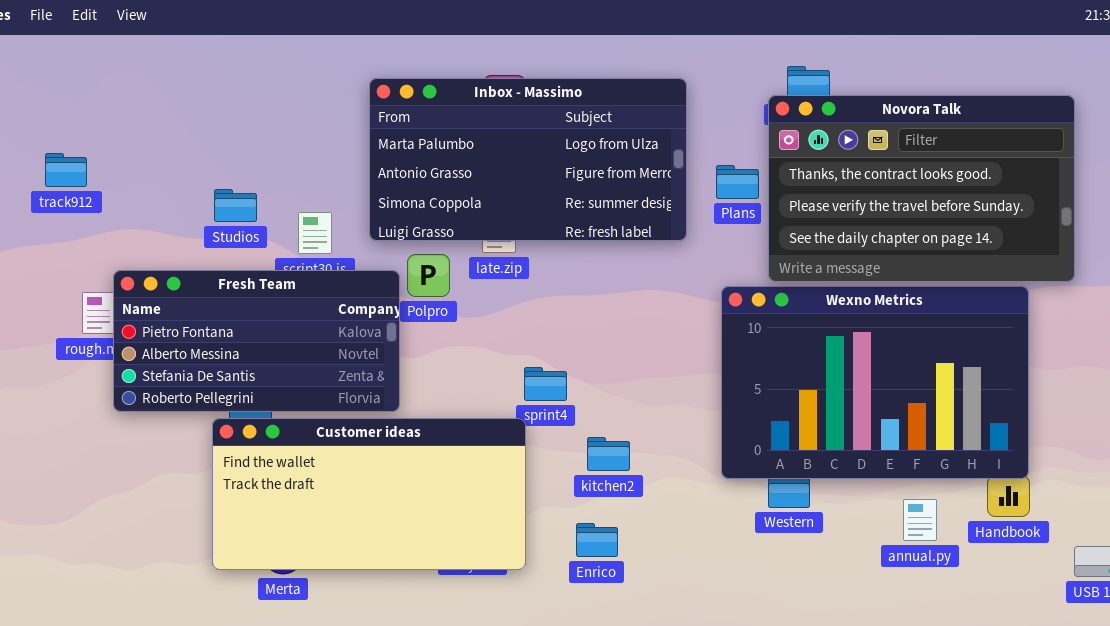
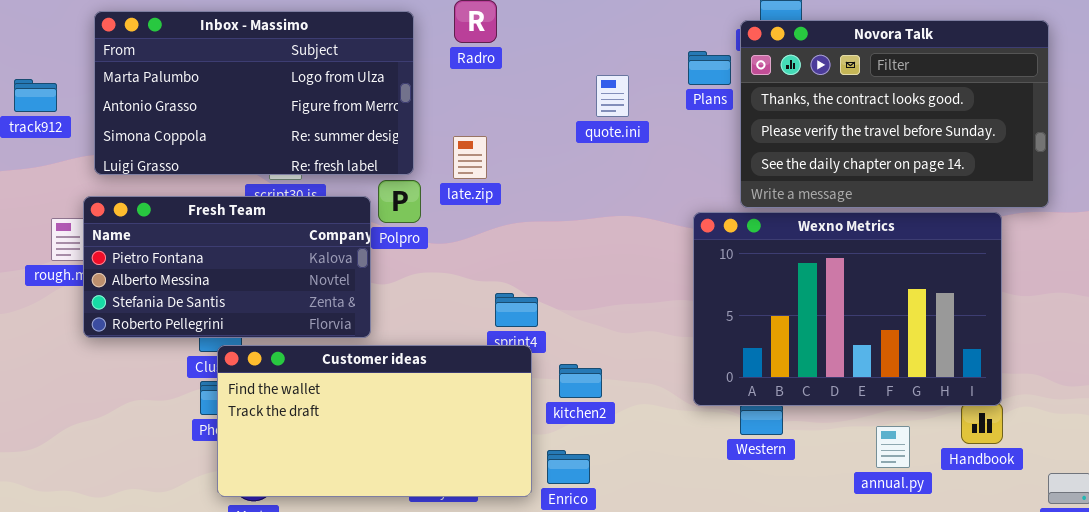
Inbox - Massimo: [369,78,687,241] -> [94,11,414,175], moved
Plans: [716,165,759,199] -> [688,51,731,85], moved
Customer ideas: [212,418,526,570] -> [217,345,532,497], moved

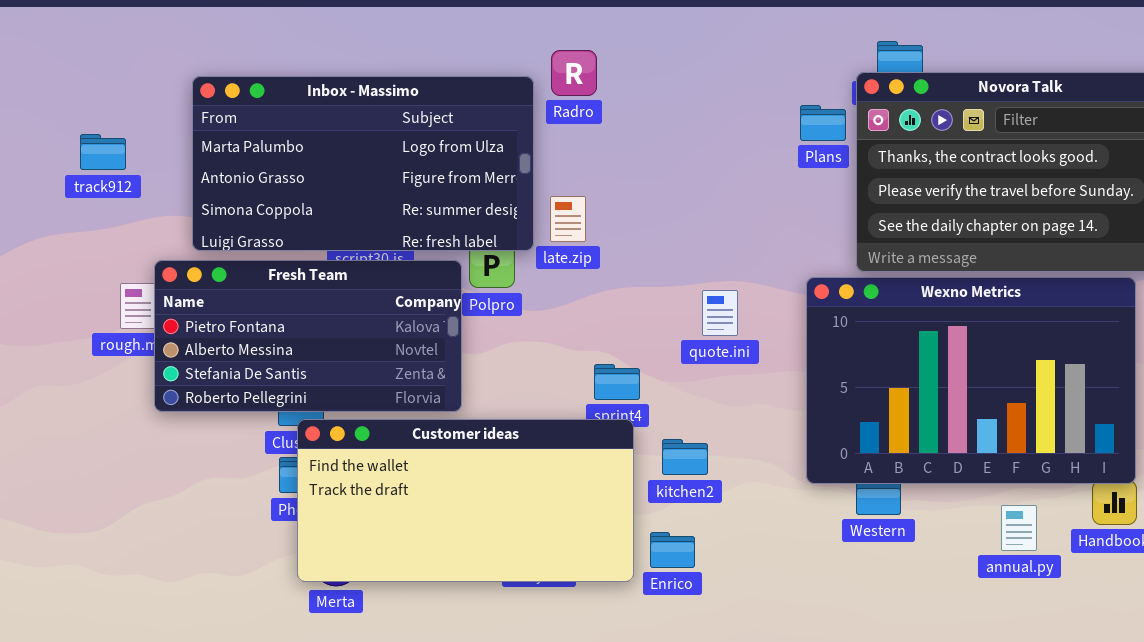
Inbox - Massimo: [94,11,414,175] -> [192,76,534,251], moved
quote.ini: [596,75,629,117] -> [702,290,738,336], moved

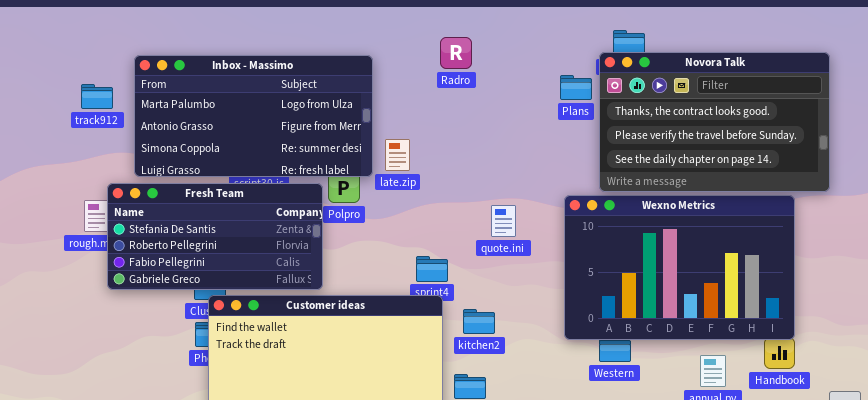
Radro: [551,50,597,96] -> [440,37,472,69], moved
track912: [80,134,126,170] -> [81,84,113,109], moved
Fresh Team: [154,260,462,412] -> [107,183,323,290], scrolled down 2 rows

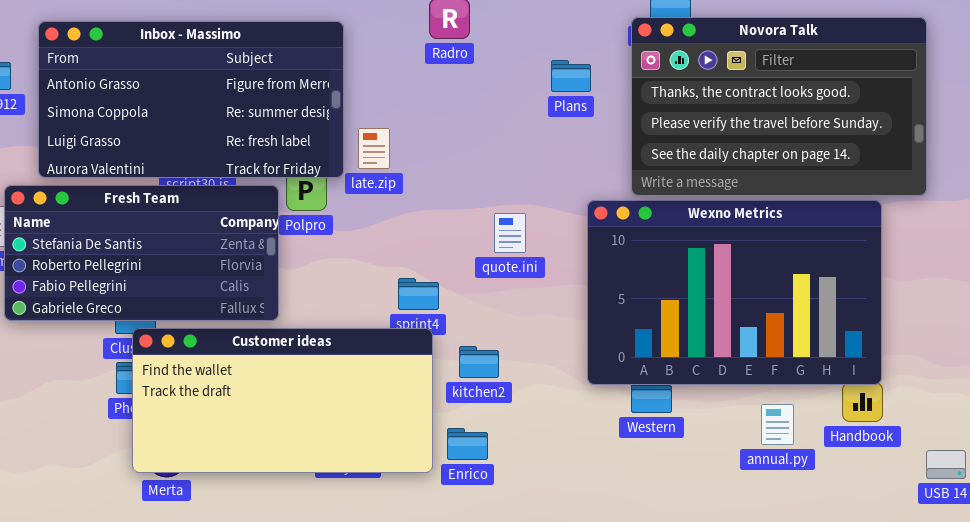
Inbox - Massimo: [134,55,373,177] -> [38,21,344,178], scrolled down 1 row
Plans: [560,75,592,100] -> [551,60,591,92], moved

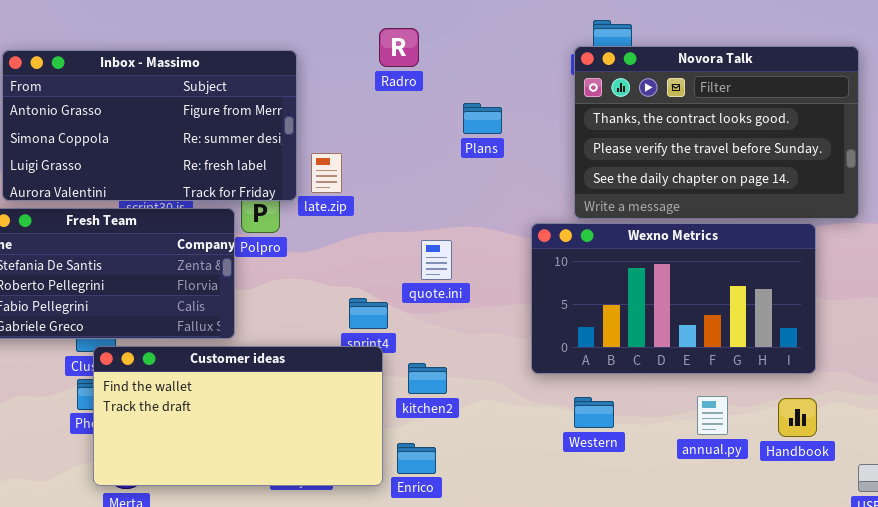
Plans: [551,60,591,92] -> [463,103,502,134], moved
Wexno Metrics: [587,200,882,385] -> [531,223,816,374], resized
quote.ini: [494,213,526,253] -> [421,240,452,280], moved
annual.py: [761,404,794,445] -> [697,396,728,435], moved

